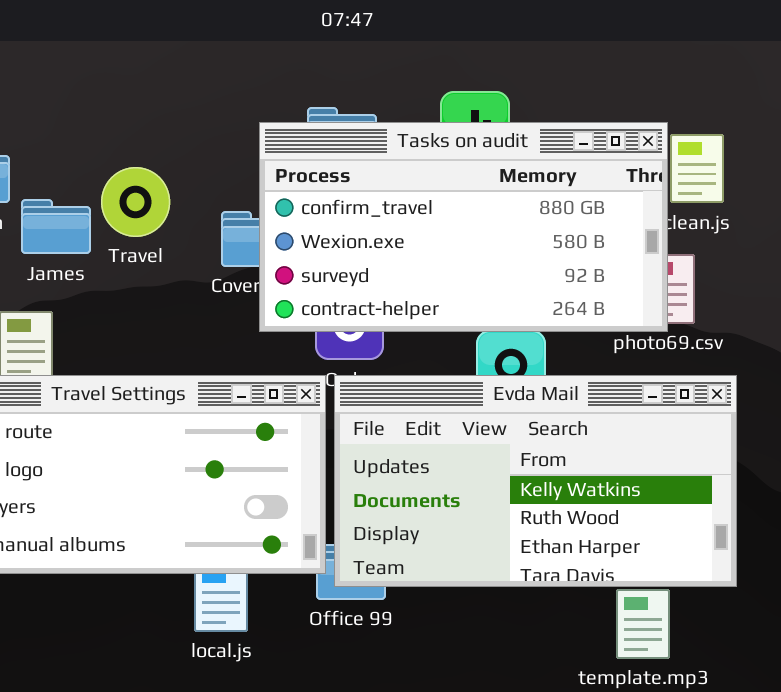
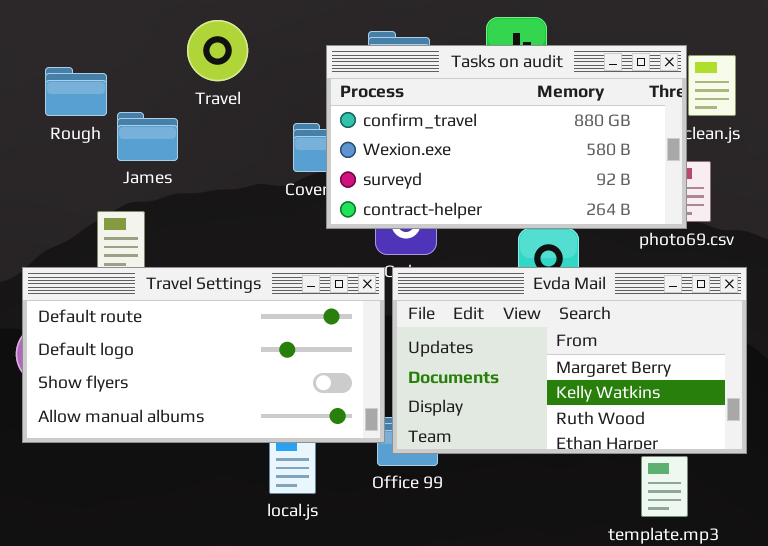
Travel: [101,167,170,237] -> [187,20,248,81], moved
Evda Mail: [334,375,737,587] -> [392,267,747,454], scrolled up 1 row

